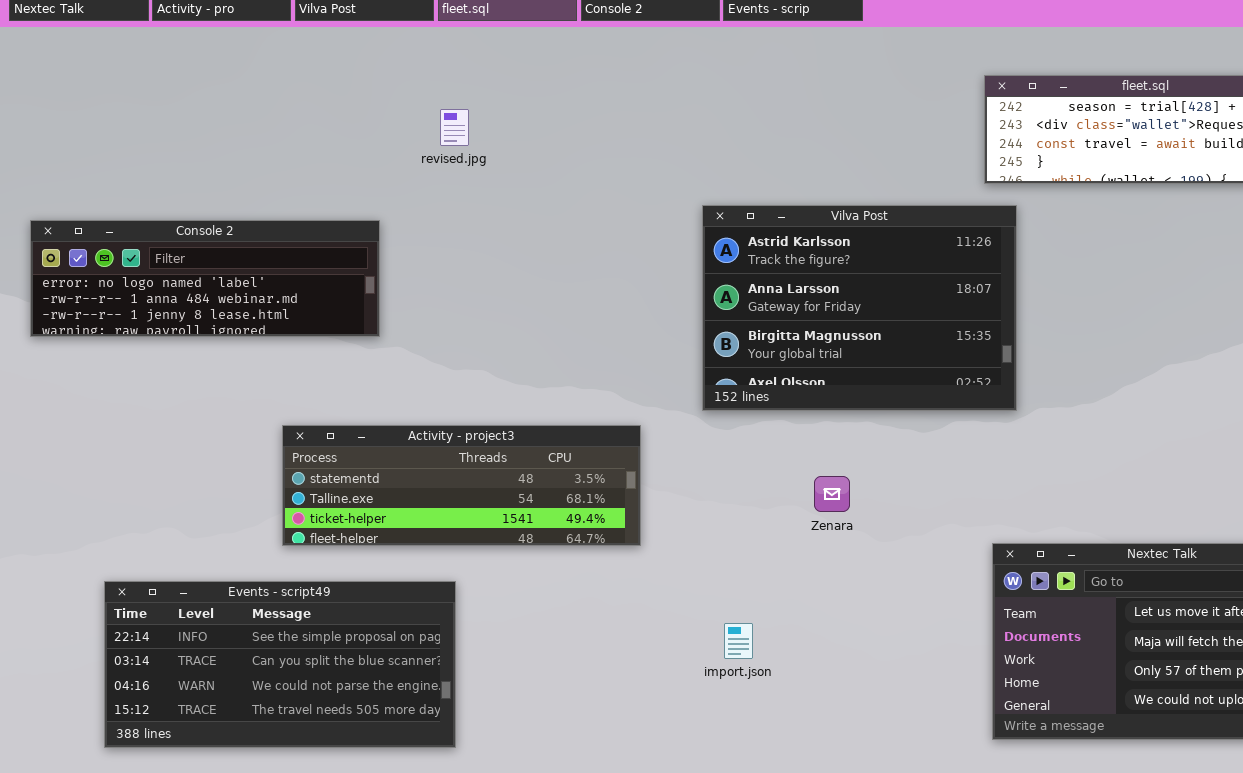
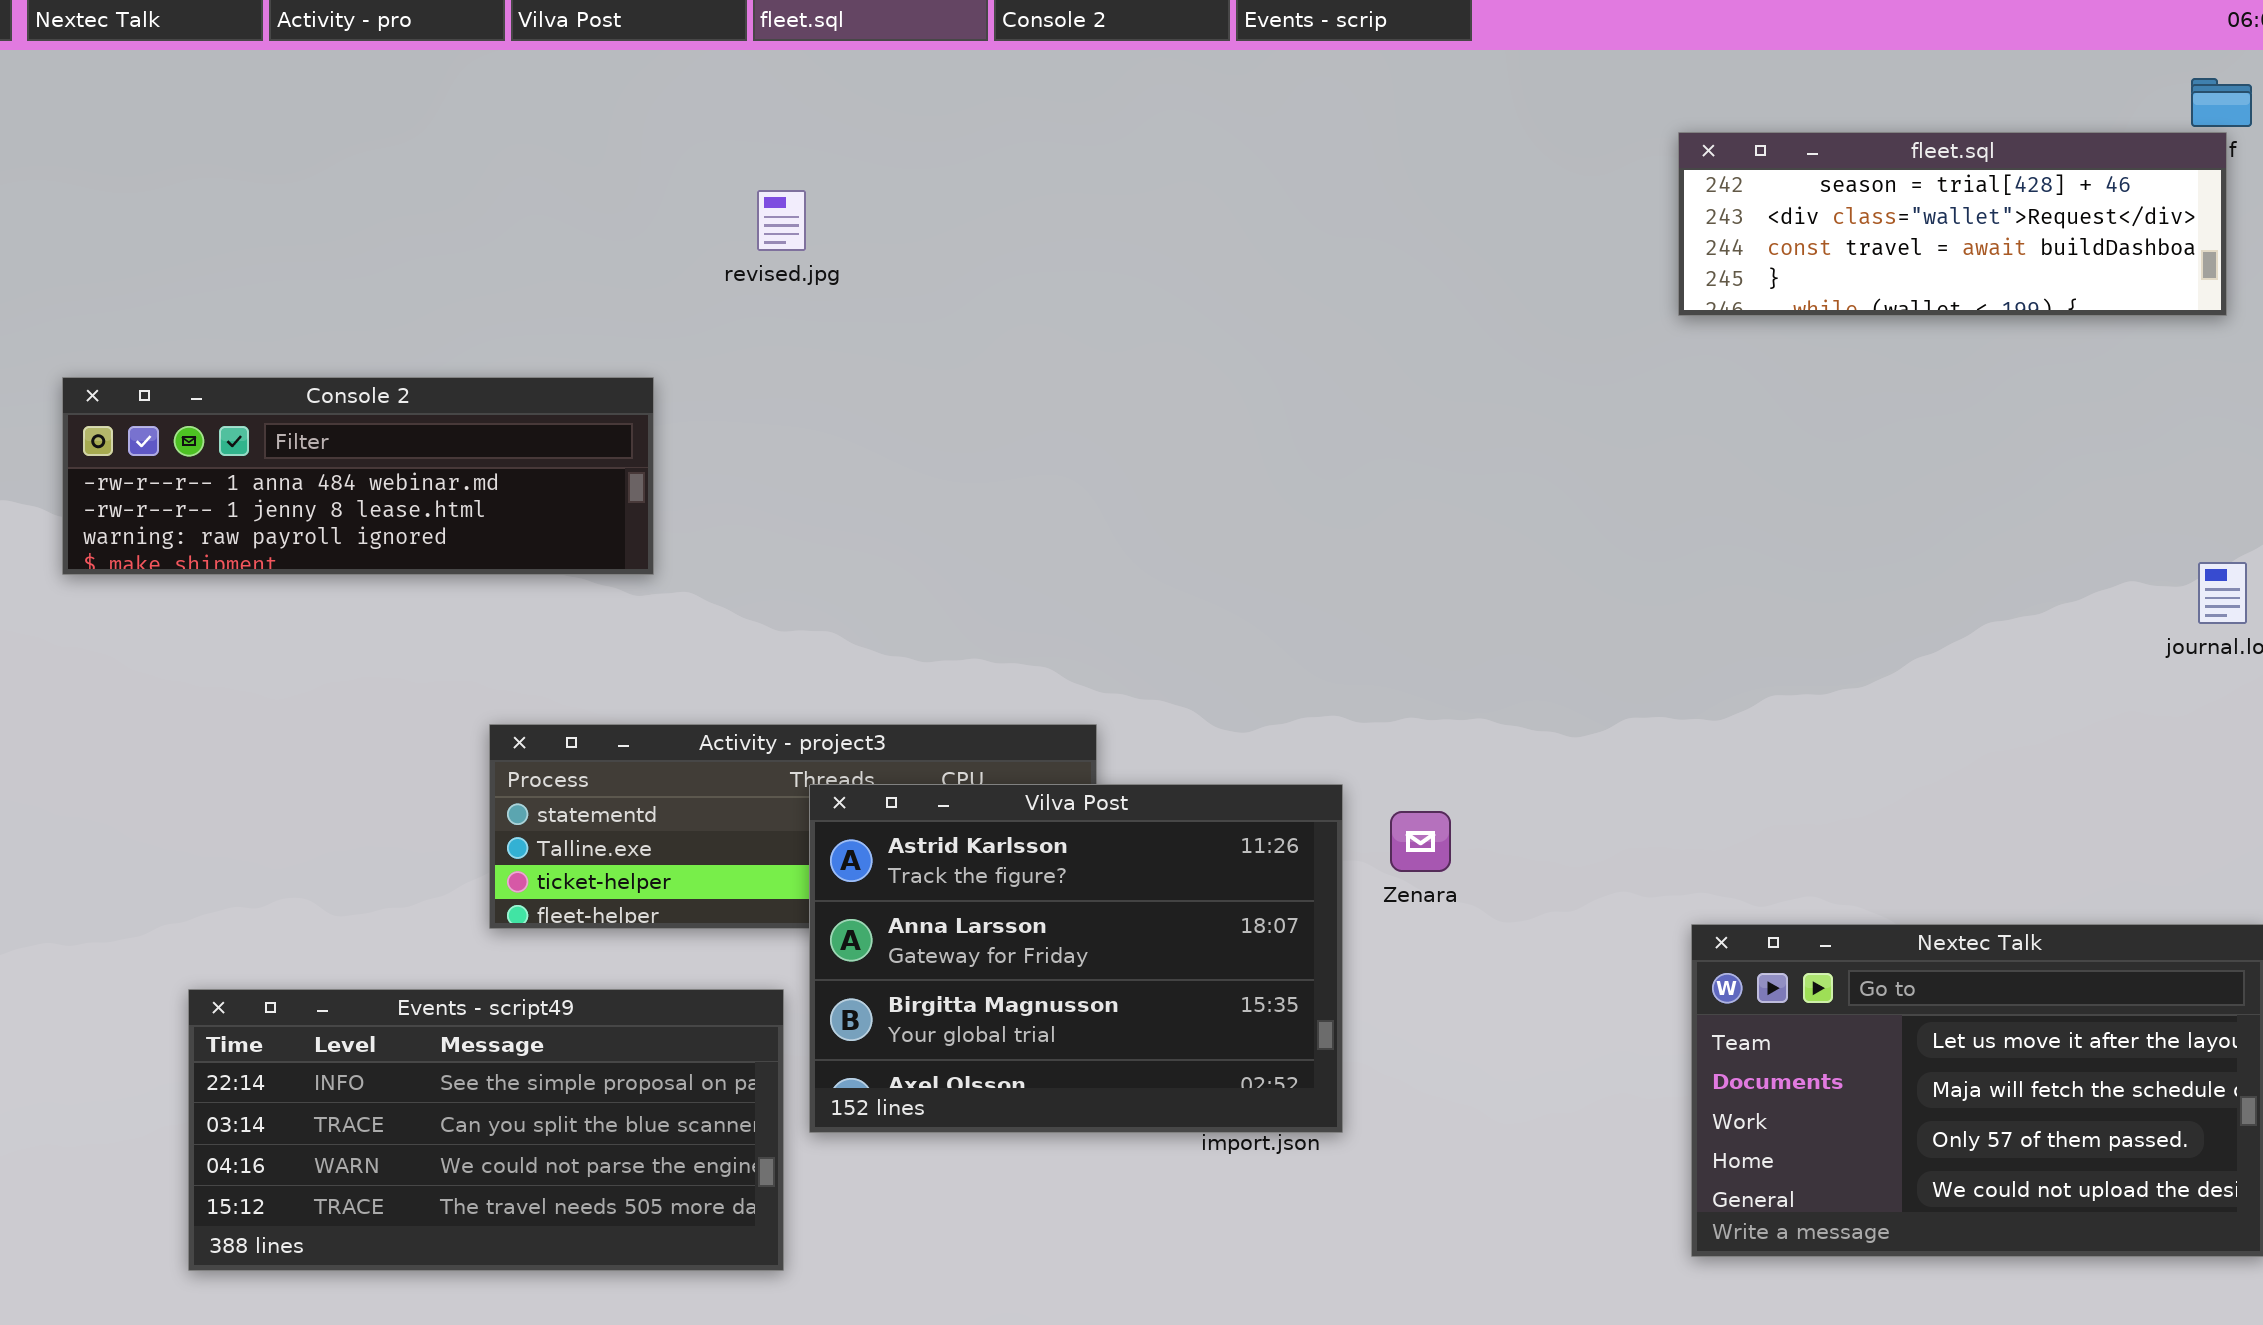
Vilva Post: [702,205,1017,411] -> [809,784,1343,1133], moved
Console 2: [30,220,380,337] -> [62,377,654,575], scrolled down 1 row

